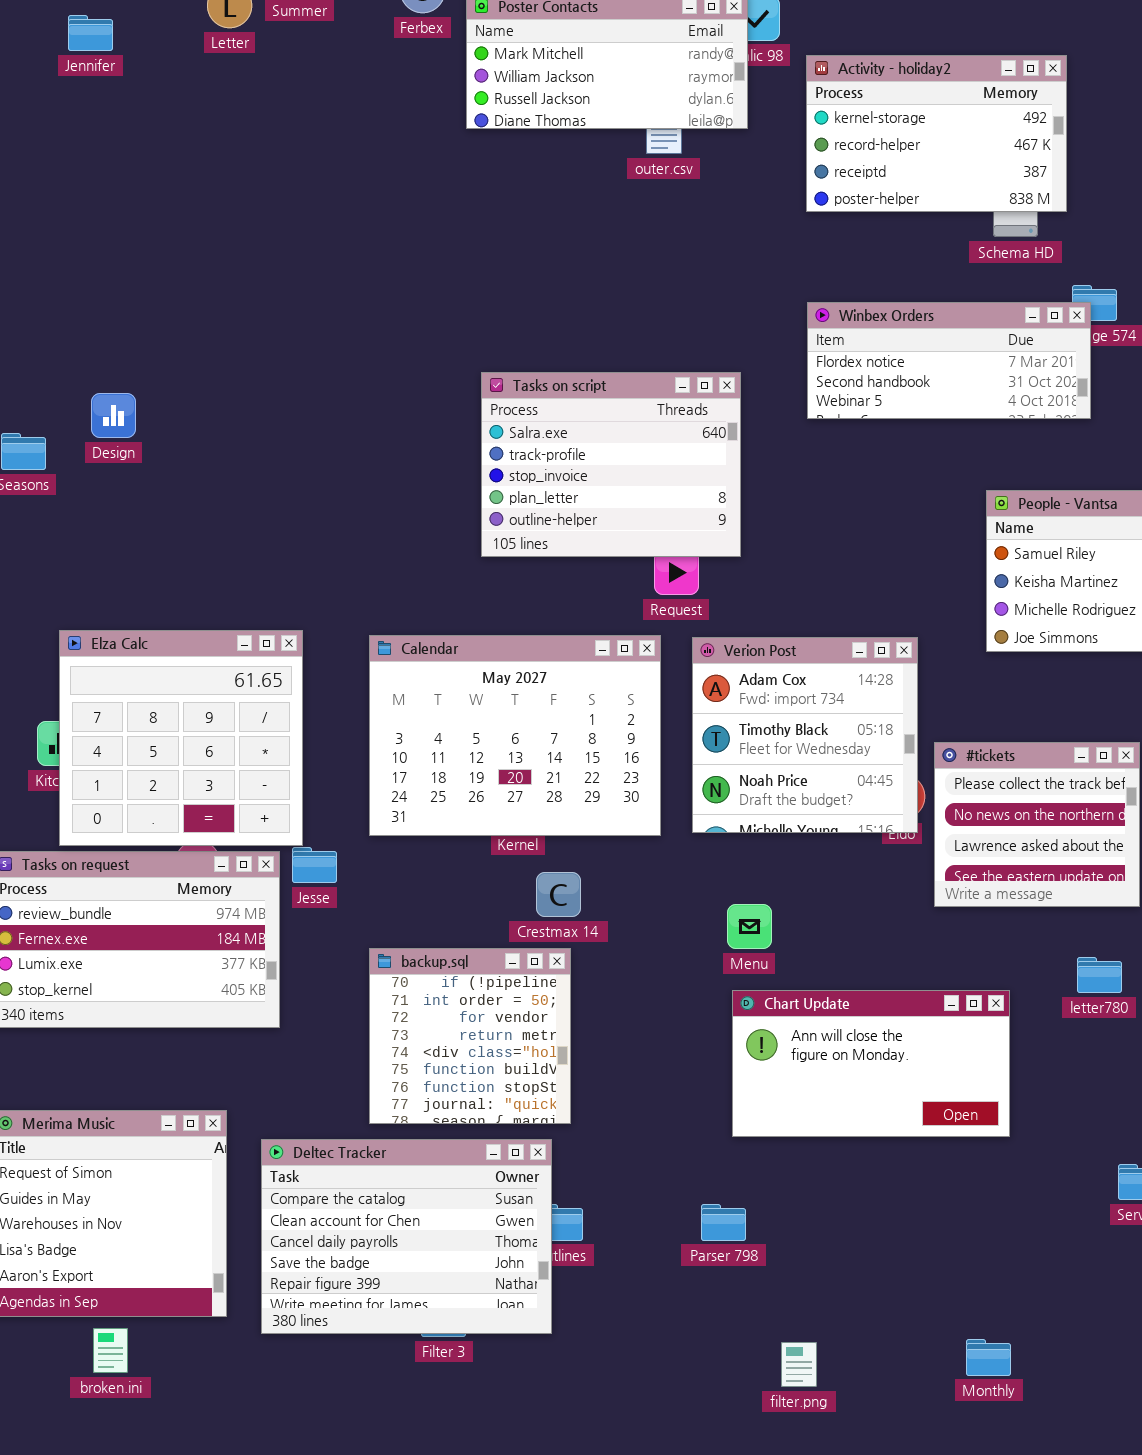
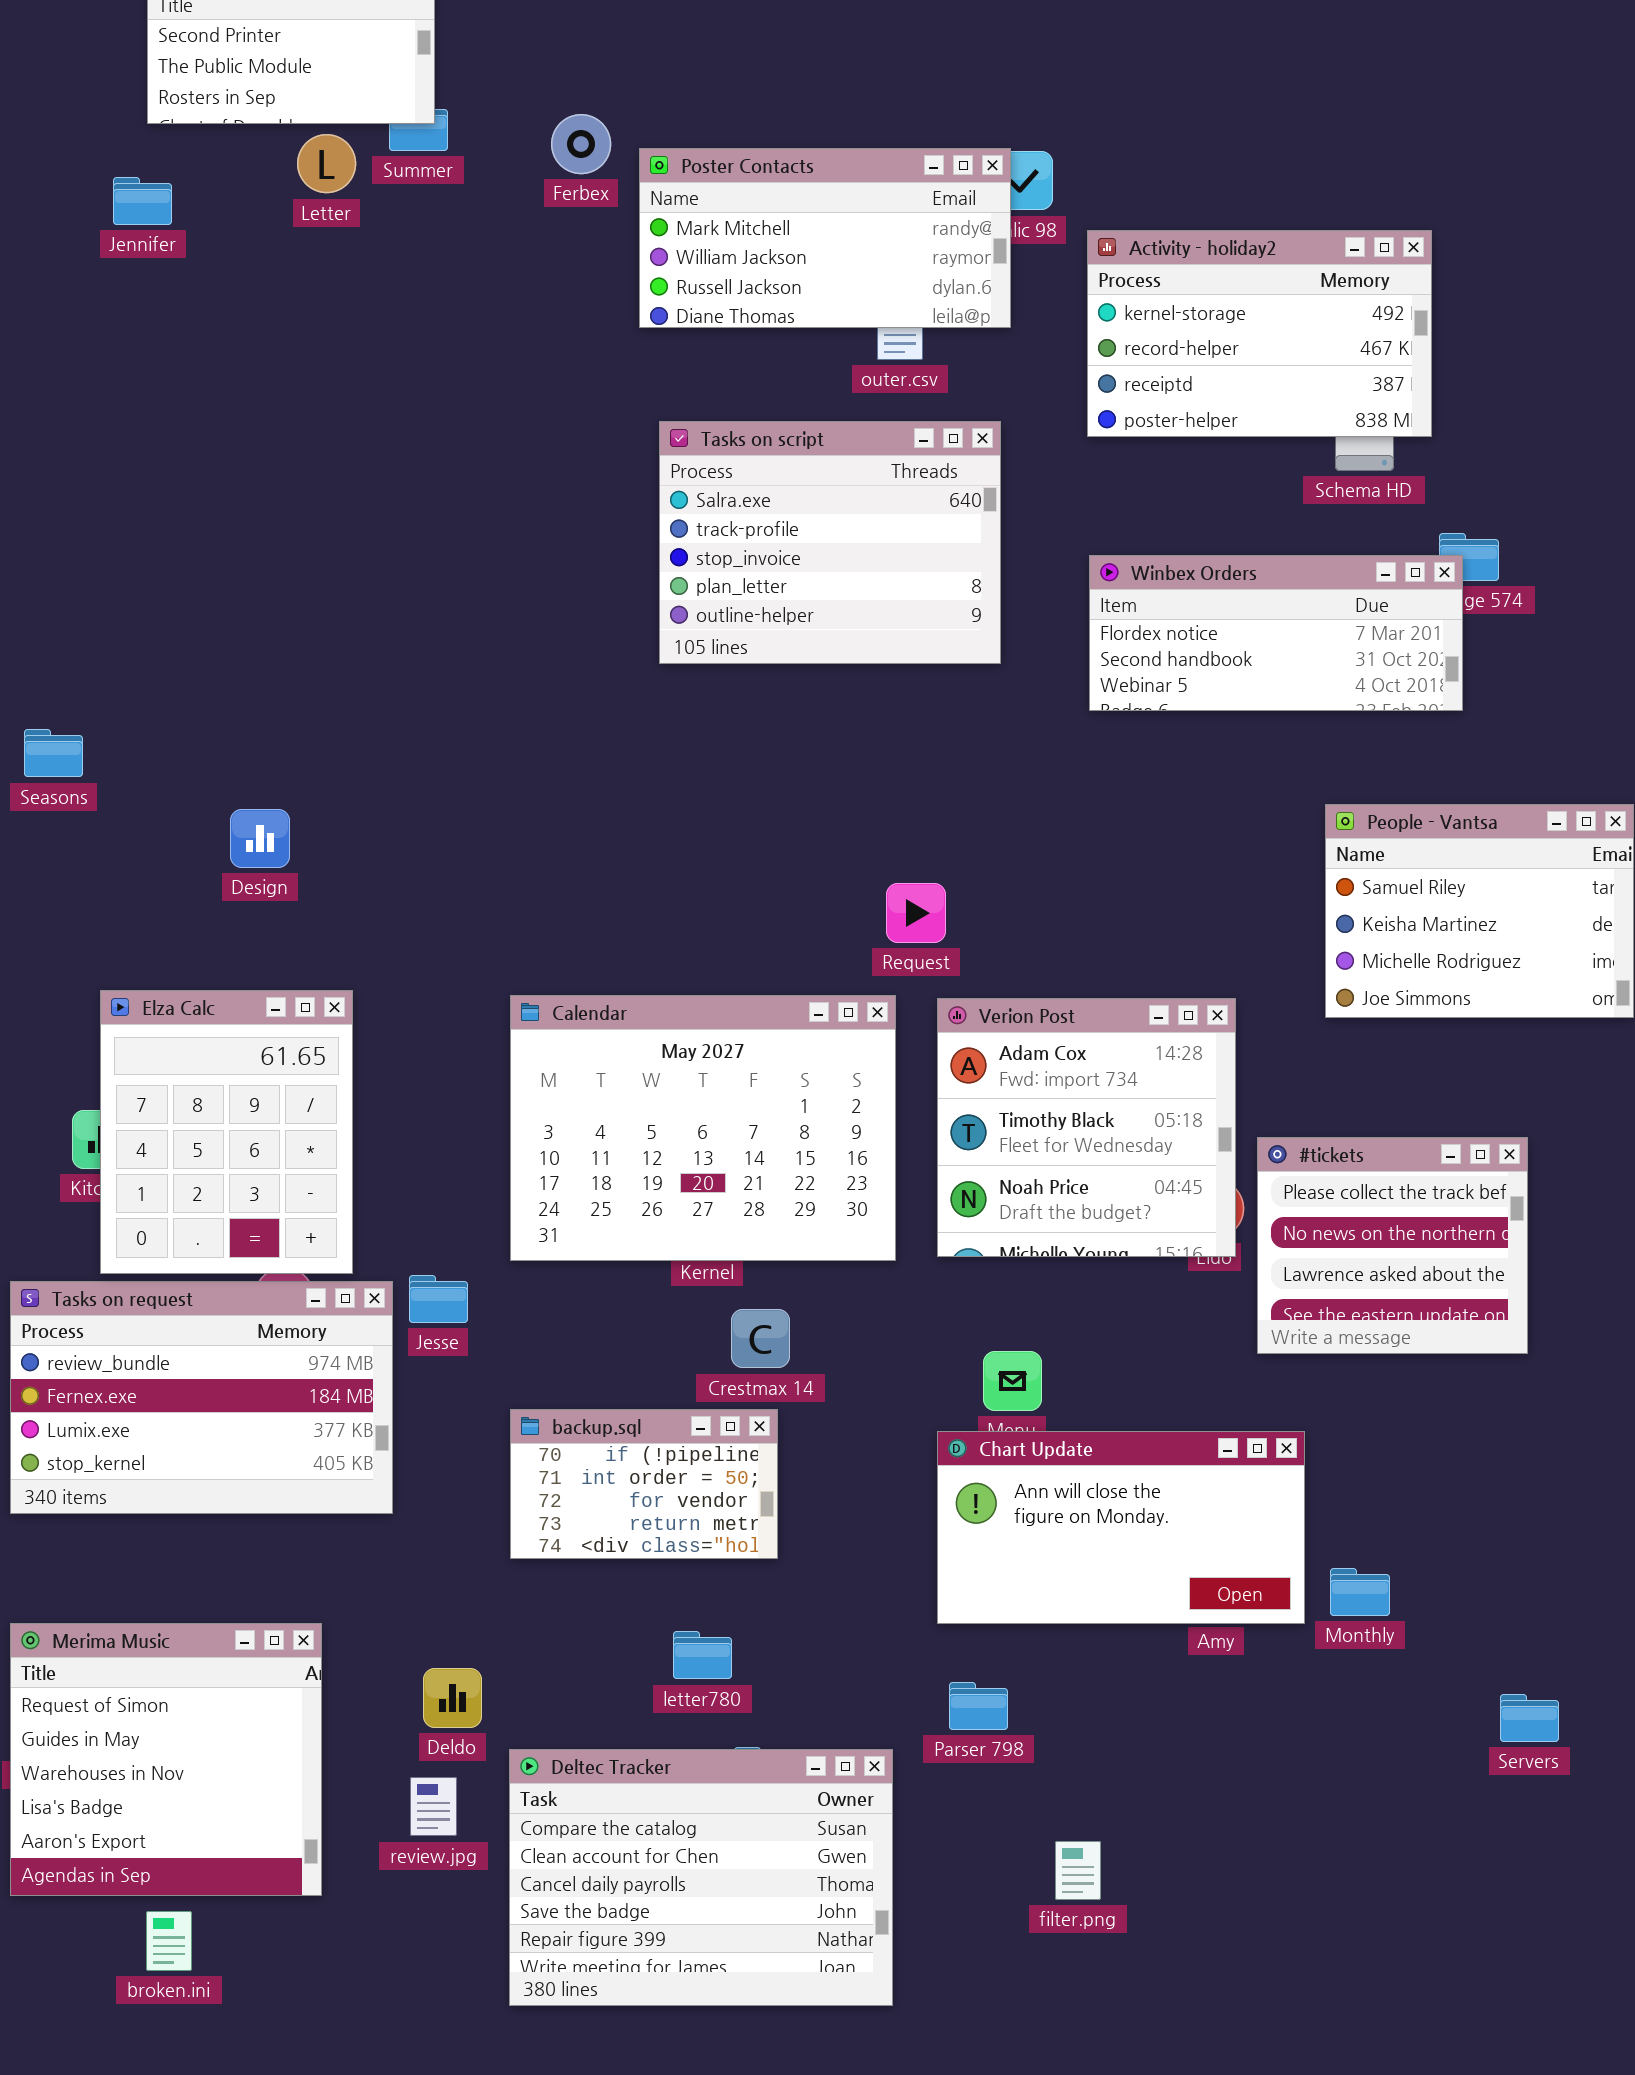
Tasks on script: [481,372,741,557] -> [659,421,1001,664], moved
Design: [91,393,136,438] -> [230,809,290,868], moved
Elza Calc: [59,630,303,846] -> [100,990,353,1274], resized
backup.sql: [369,948,571,1124] -> [510,1409,778,1559], resized
letter780: [1077,957,1122,993] -> [673,1631,732,1679], moved
Chart Update: [732,990,1010,1137] -> [937,1431,1305,1624], moved
Deltec Tracker: [261,1139,552,1334] -> [509,1749,893,2006], moved
Parser 798: [701,1204,746,1241] -> [949,1682,1008,1730], moved
Monthly: [966,1339,1011,1376] -> [1330,1568,1390,1616], moved
filter.png: [781,1342,817,1387] -> [1055,1841,1101,1900], moved

